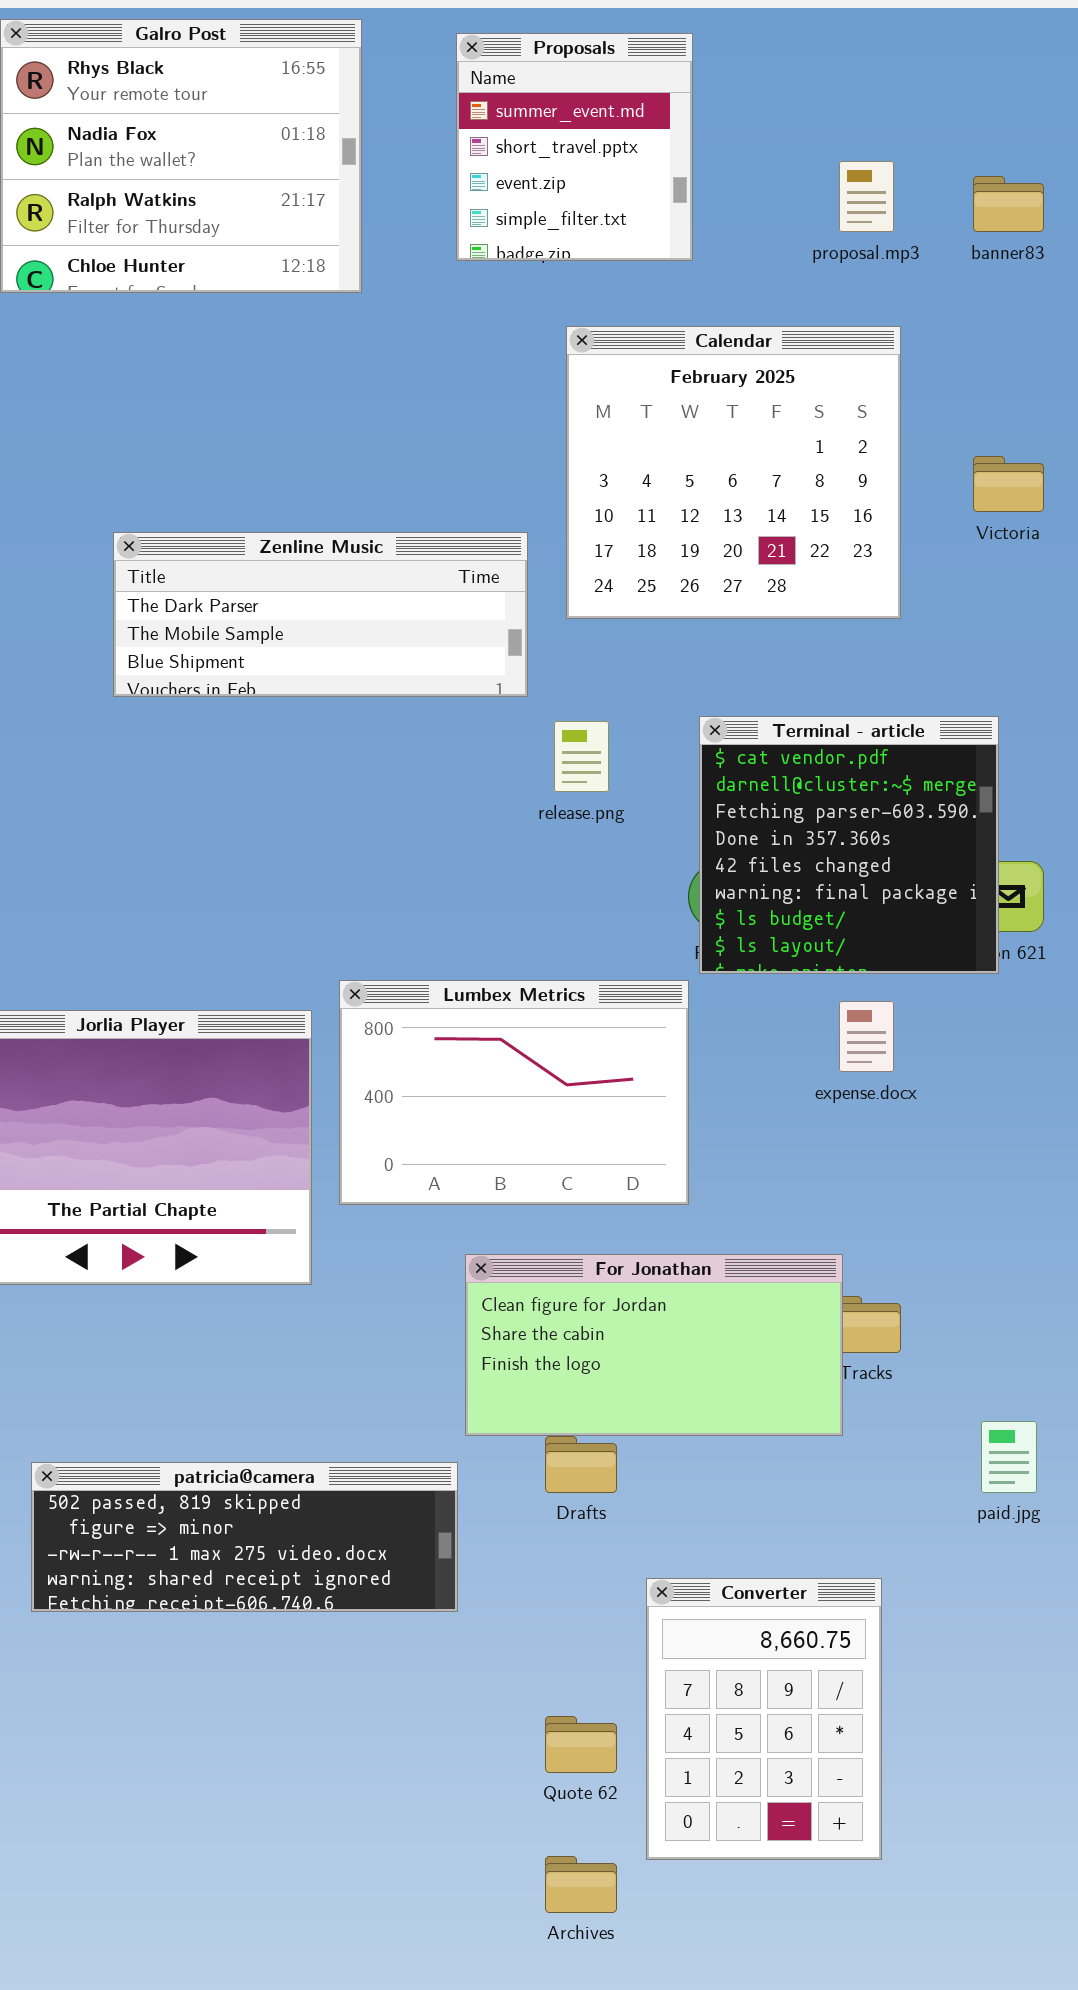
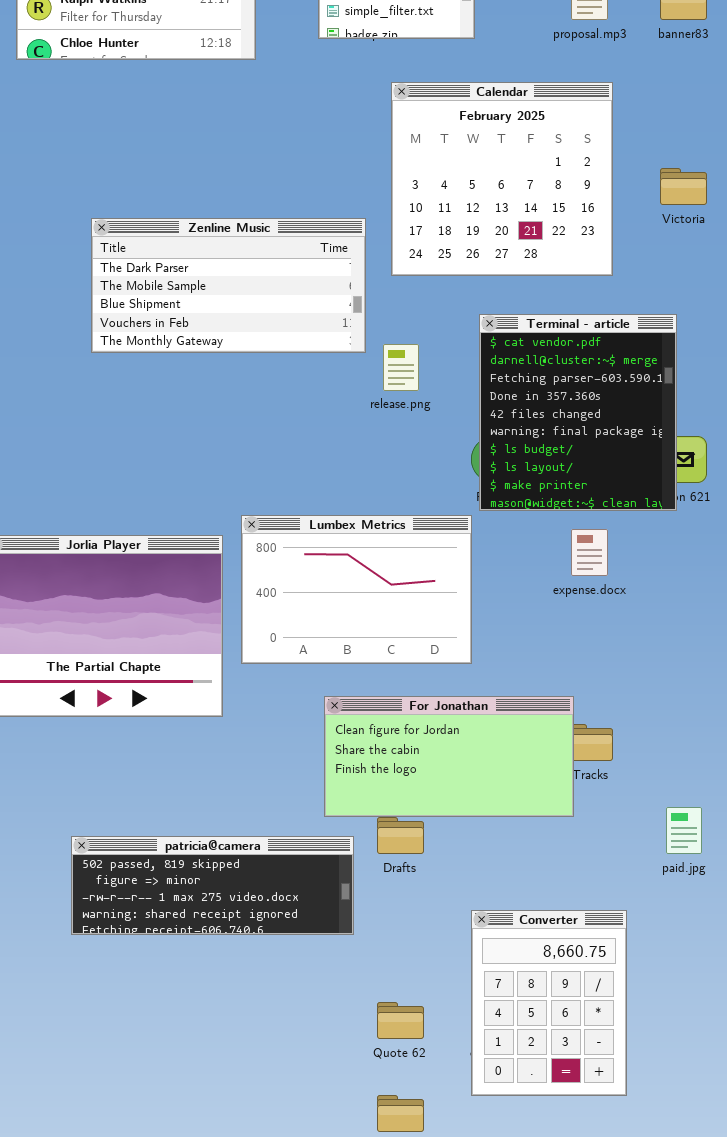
Zenline Music: [113,532,528,697] -> [91,218,366,353], resized
Terminal - article: [699,716,999,974] -> [479,314,677,511], resized
patricia@camera: [31,1462,458,1612] -> [71,836,354,935], moved
Converter: [646,1578,882,1860] -> [471,910,627,1096], moved

